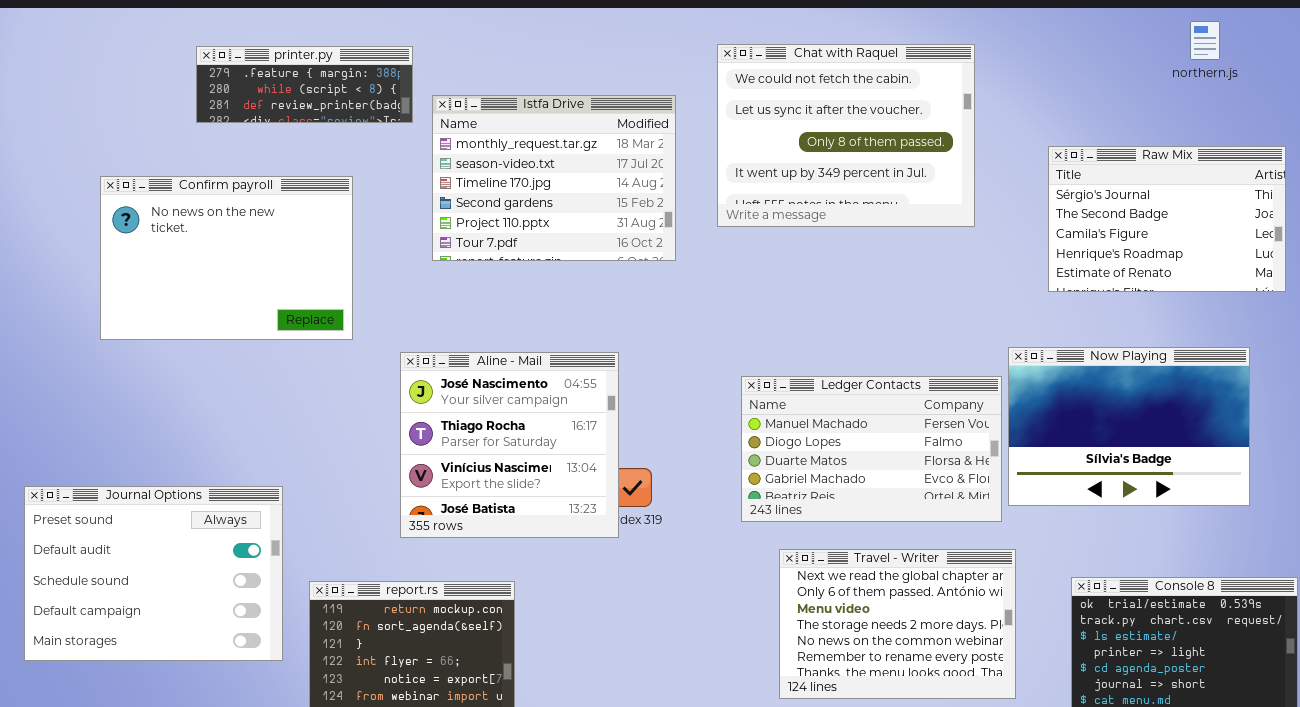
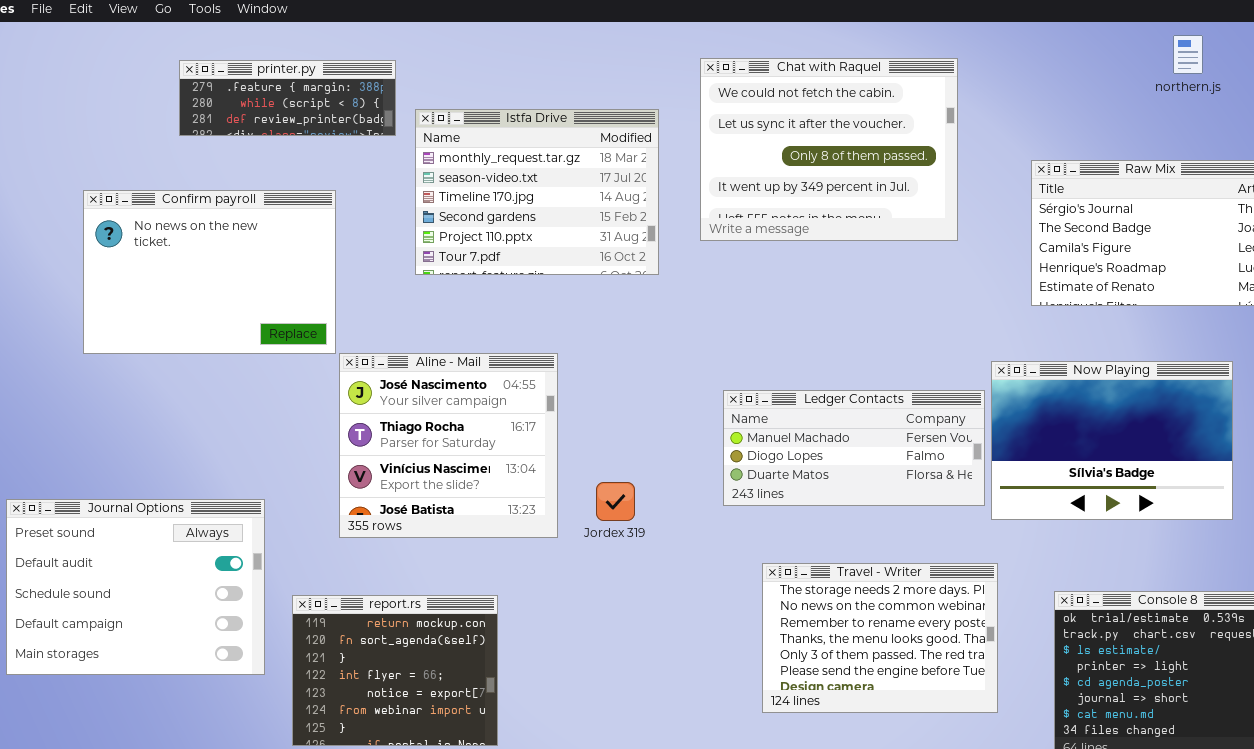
Aline - Mail: [400,352,619,538] -> [339,353,558,538], moved
Ledger Contacts: [741,376,1002,522] -> [723,390,985,506], resized
Travel - Writer: [779,549,1016,699] -> [762,563,998,713], scrolled down 3 rows

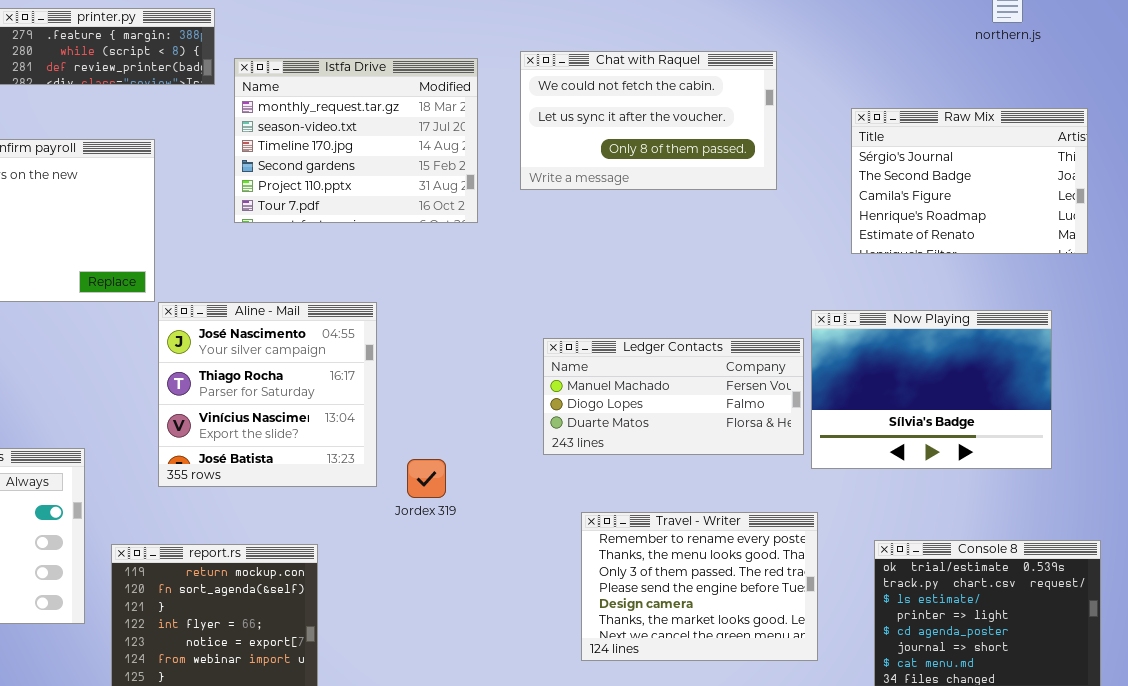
Chat with Raquel: [700,58,958,241] -> [520,51,777,190], resized
Jordex 319: [596,482,635,521] -> [407,459,446,498], moved
Travel - Writer: [762,563,998,713] -> [581,512,818,661], scrolled down 2 rows

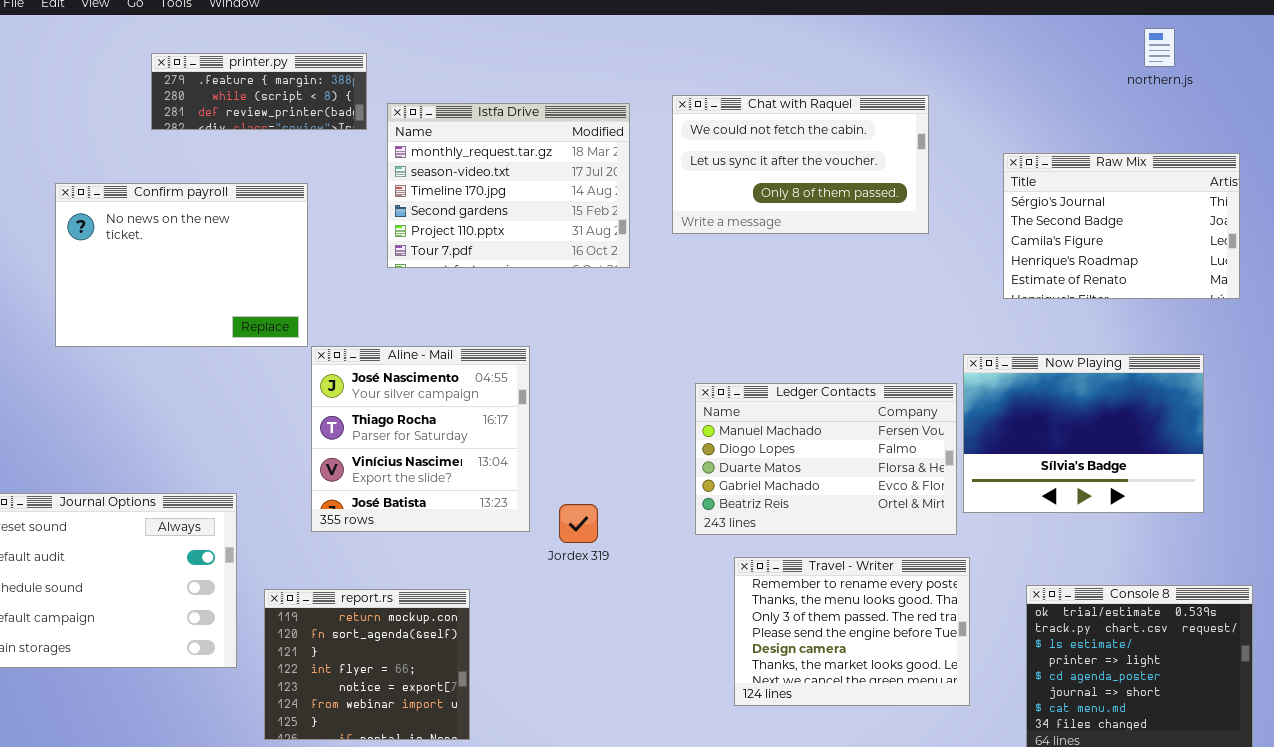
Ledger Contacts: [543,338,804,455] -> [695,383,957,535], resized

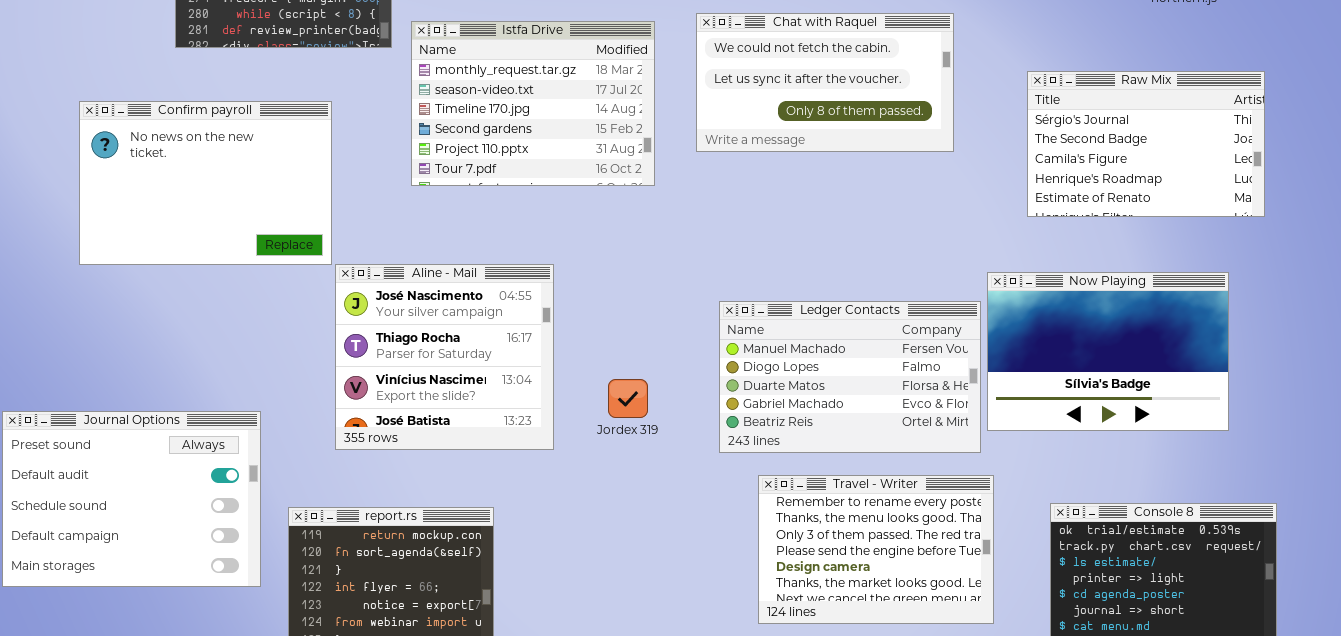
Jordex 319: [559,504,598,543] -> [608,379,648,418], moved

